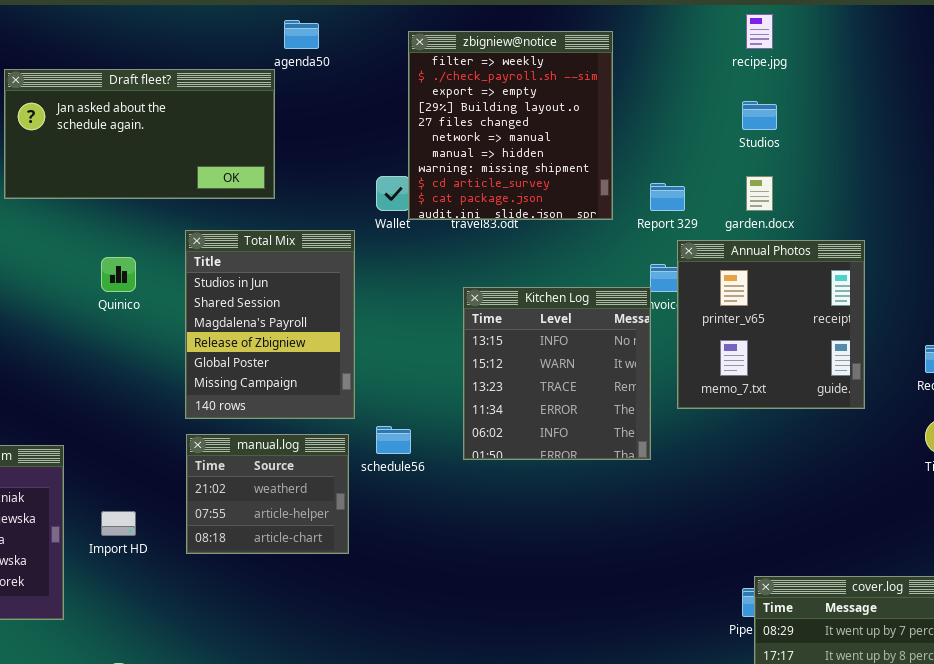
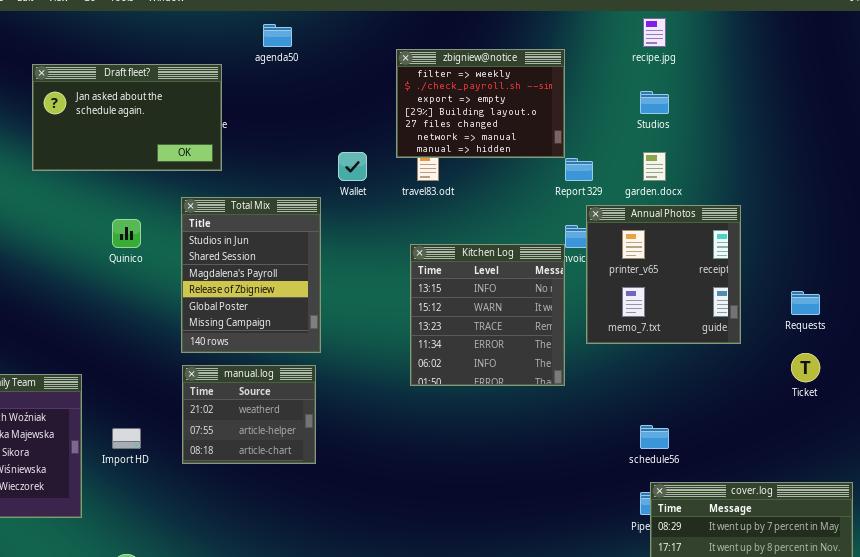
zbigniew@notice: [408,31,613,220] -> [396,49,565,158], moved, resized
Draft fleet?: [4,69,275,199] -> [32,64,222,171], resized
schedule56: [376,426,411,454] -> [640,425,669,449], moved

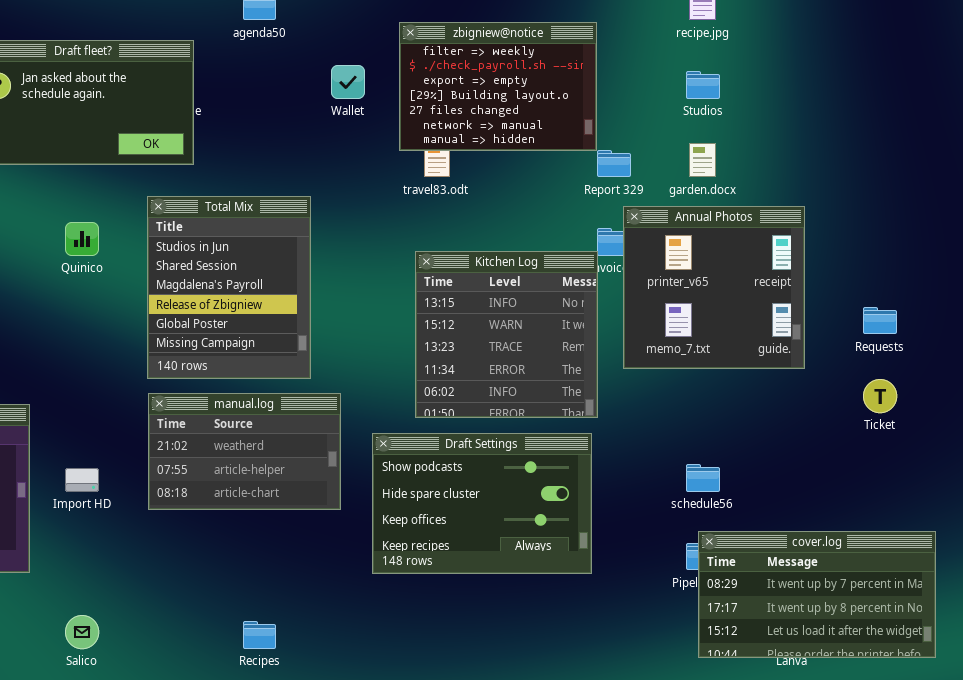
Wallet: [338,152,367,181] -> [331,65,365,99], moved
manual.log: [182,365,316,464] -> [148,393,341,510], resized
Draft Settings: none -> [372,433,592,574], opened

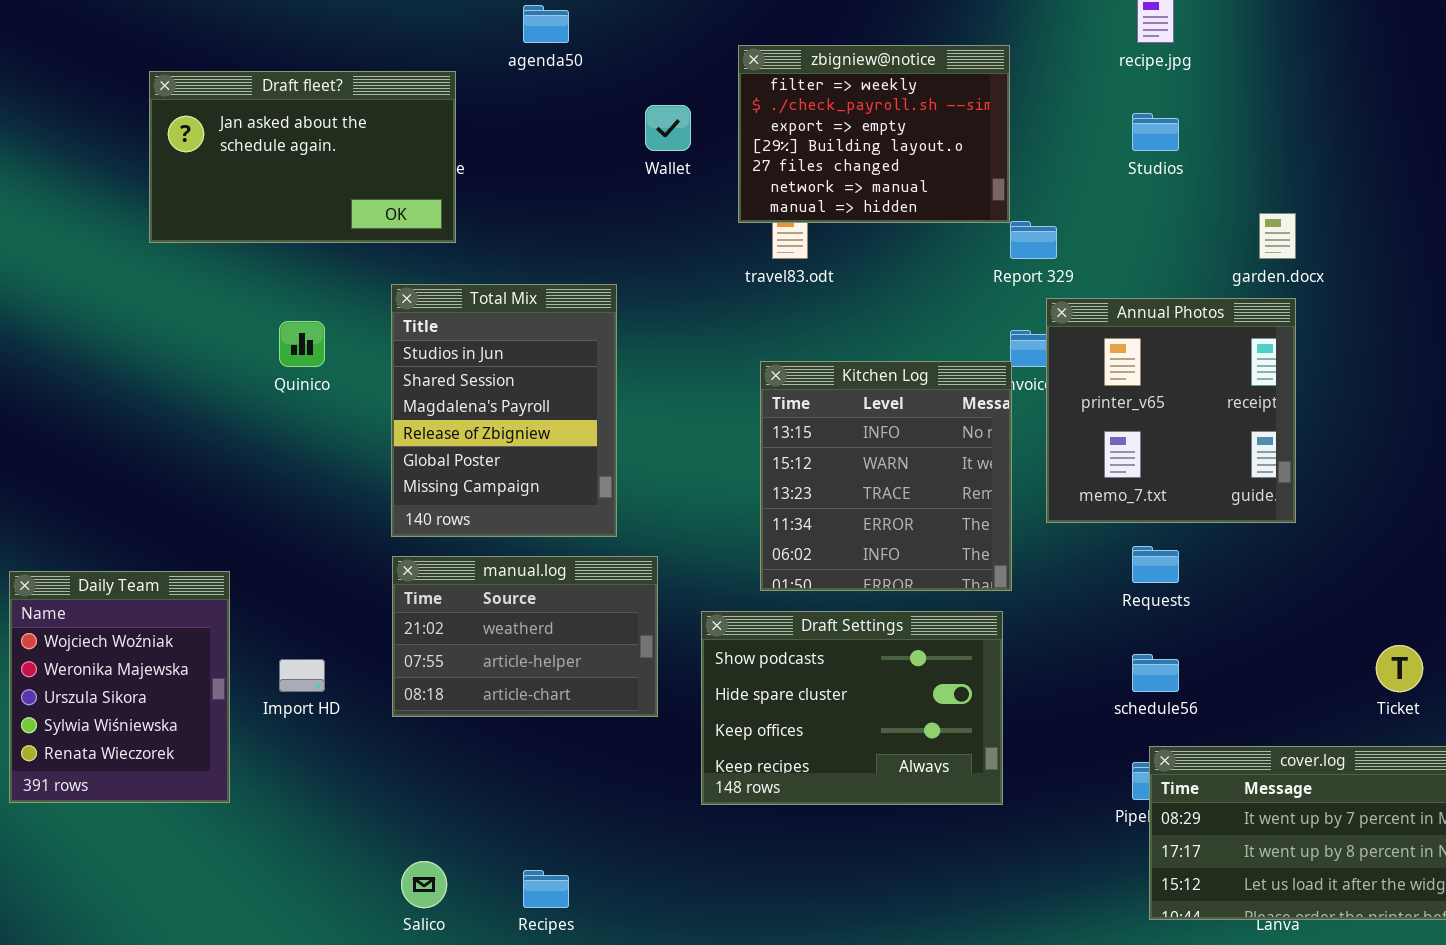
garden.docx: [689,143,716,177] -> [1259,213,1296,259], moved
Requests: [863,307,897,334] -> [1132,546,1179,583], moved
Ticket: [863,379,897,413] -> [1376,645,1423,692], moved
Salico: [65,615,99,649] -> [401,861,447,908], moved

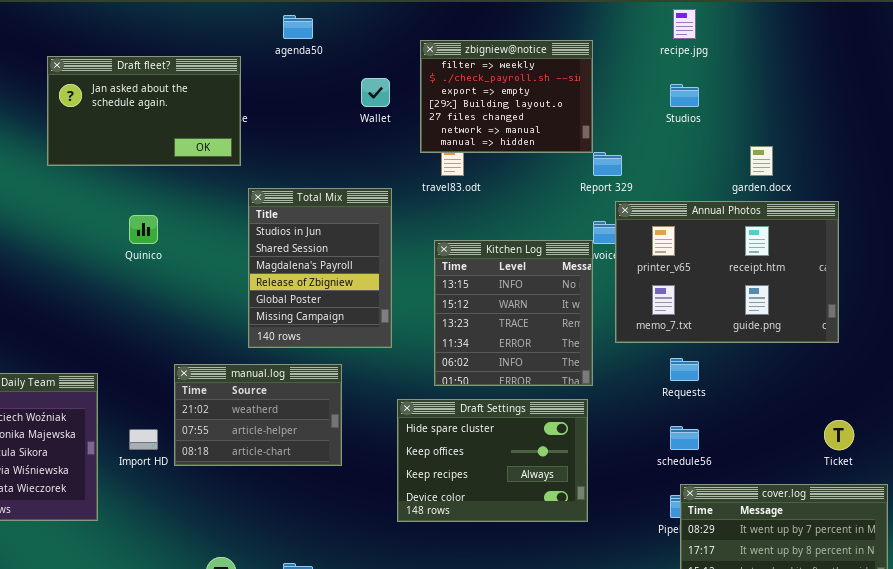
Total Mix: [391,284,617,537] -> [248,188,392,348], moved
Annual Photos: [1046,298,1296,523] -> [615,201,839,343], resized
manual.log: [392,556,658,717] -> [174,364,342,466], moved
Draft Settings: [701,611,1003,805] -> [397,399,588,522], scrolled down 1 row

